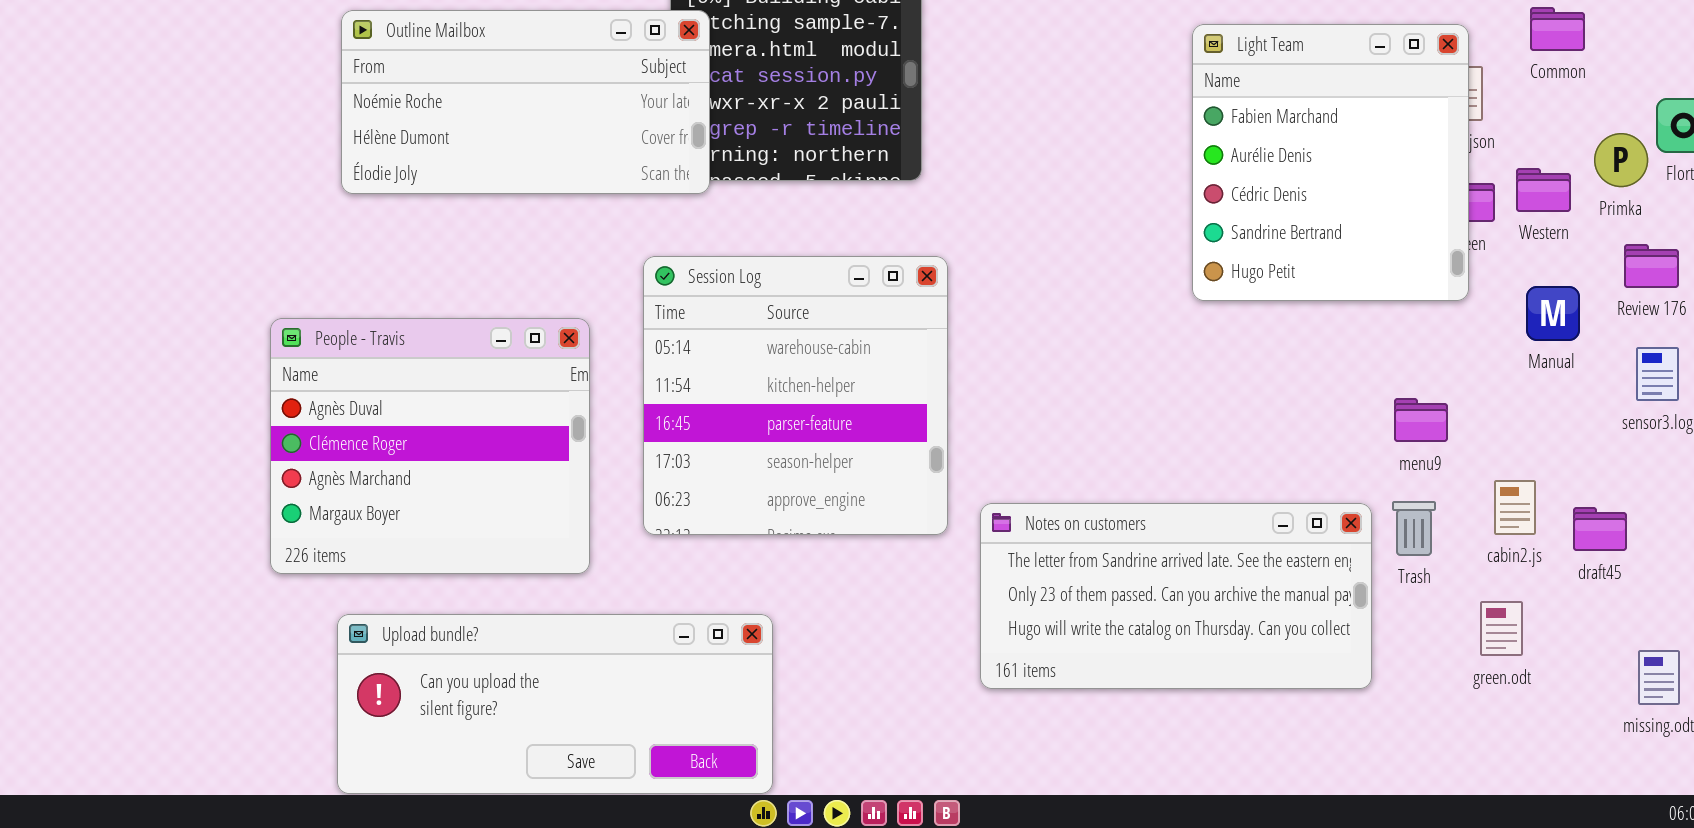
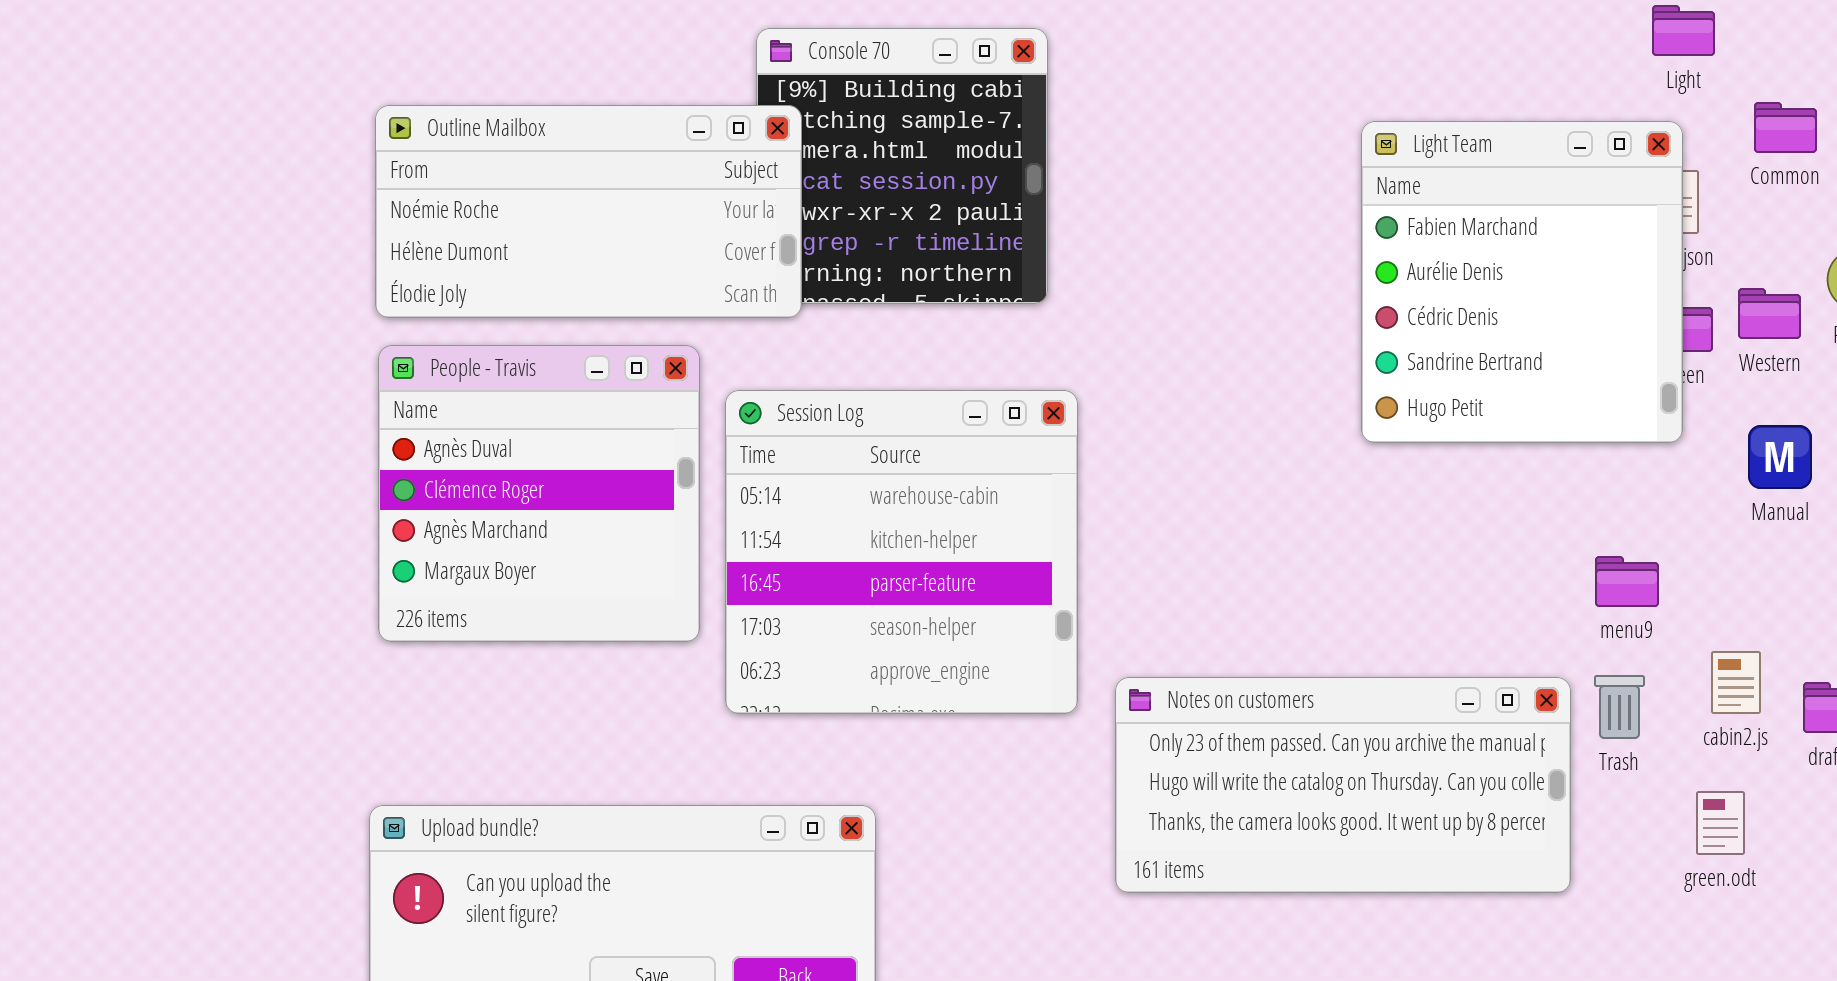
People - Travis: [270,318,590,574] -> [378,345,700,642], moved, resized
Notes on customers: [980,503,1372,689] -> [1115,677,1571,893], scrolled down 1 row

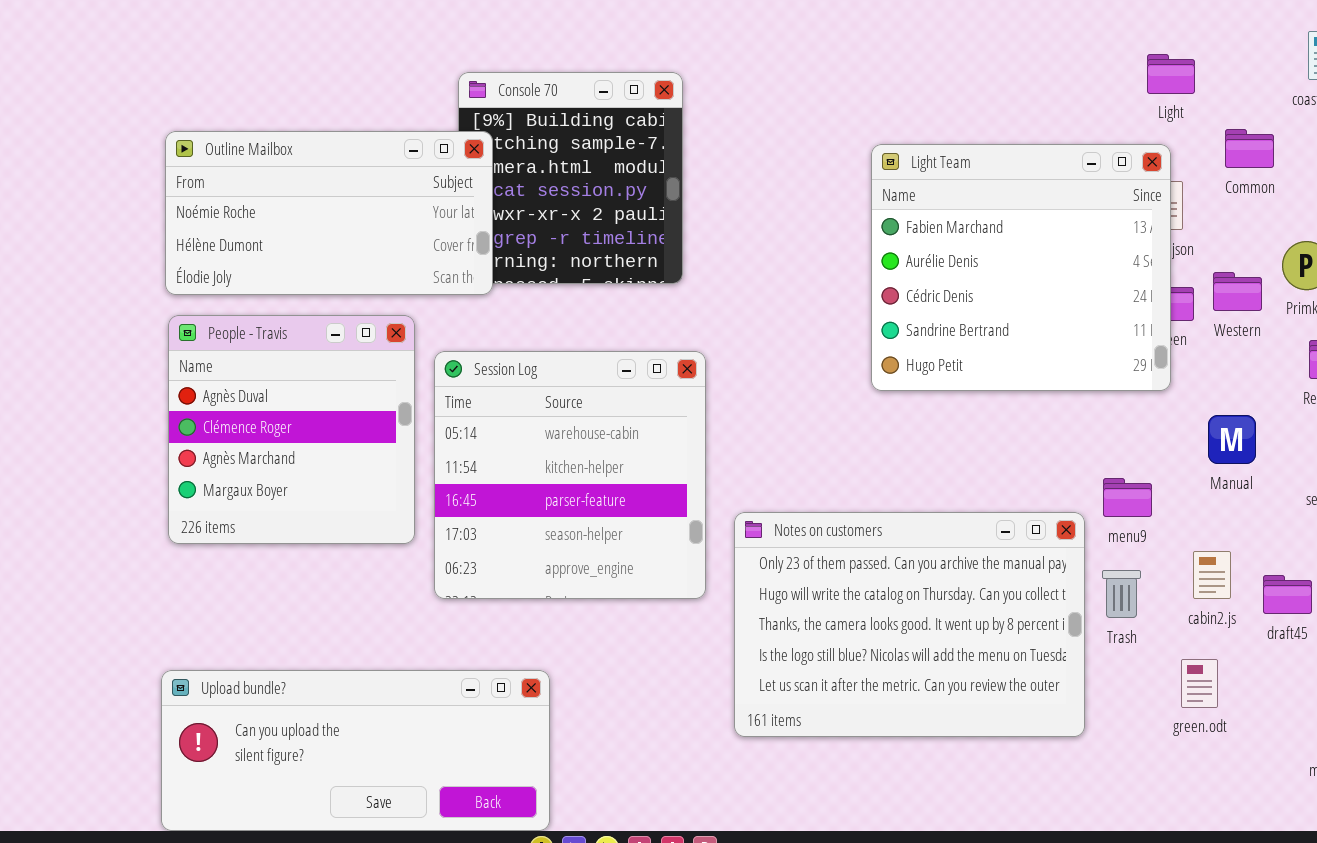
Light Team: [1361,121,1683,443] -> [871,144,1171,391], resized
Manual: [1748,425,1812,489] -> [1208,415,1256,464], moved
Notes on customers: [1115,677,1571,893] -> [734,512,1085,737], resized

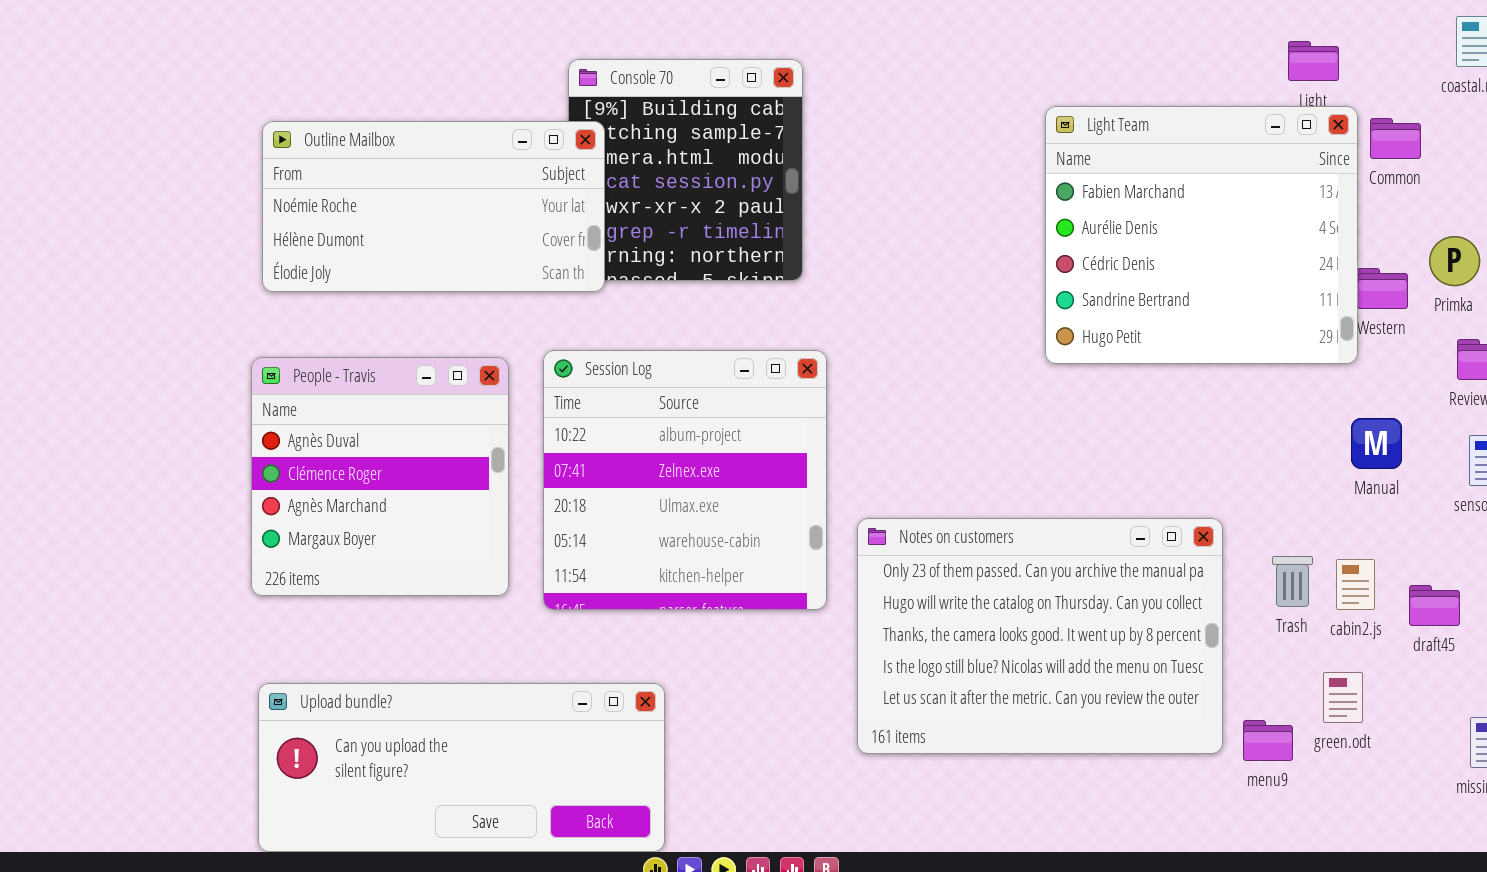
Light Team: [871,144,1171,391] -> [1045,106,1358,364], moved
People - Travis: [168,315,415,544] -> [251,357,509,596], moved
Session Log: [434,351,706,599] -> [543,350,827,610], scrolled up 3 rows
menu9: [1103,478,1152,517] -> [1243,720,1293,761], moved
Trash: [1102,570,1141,618] -> [1272,556,1313,607], moved

